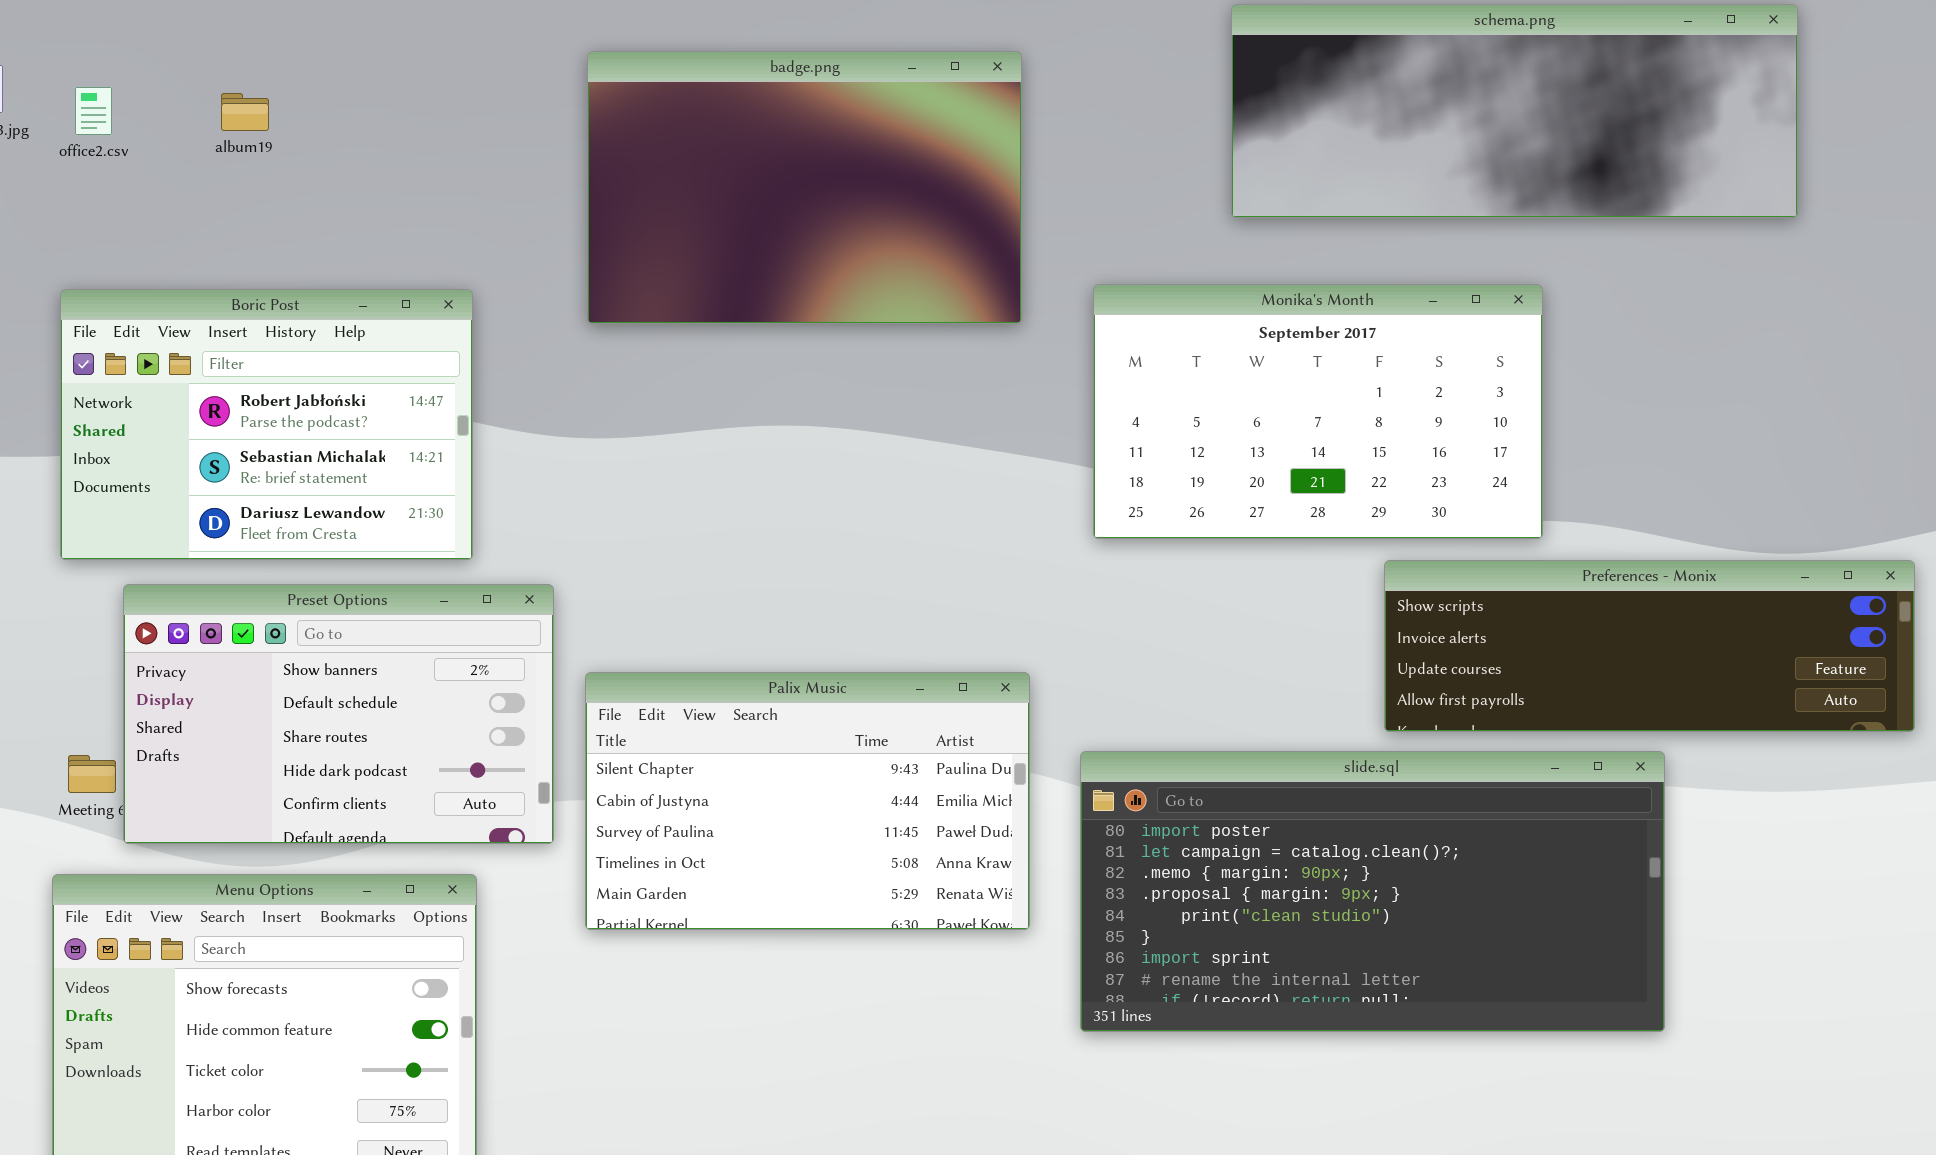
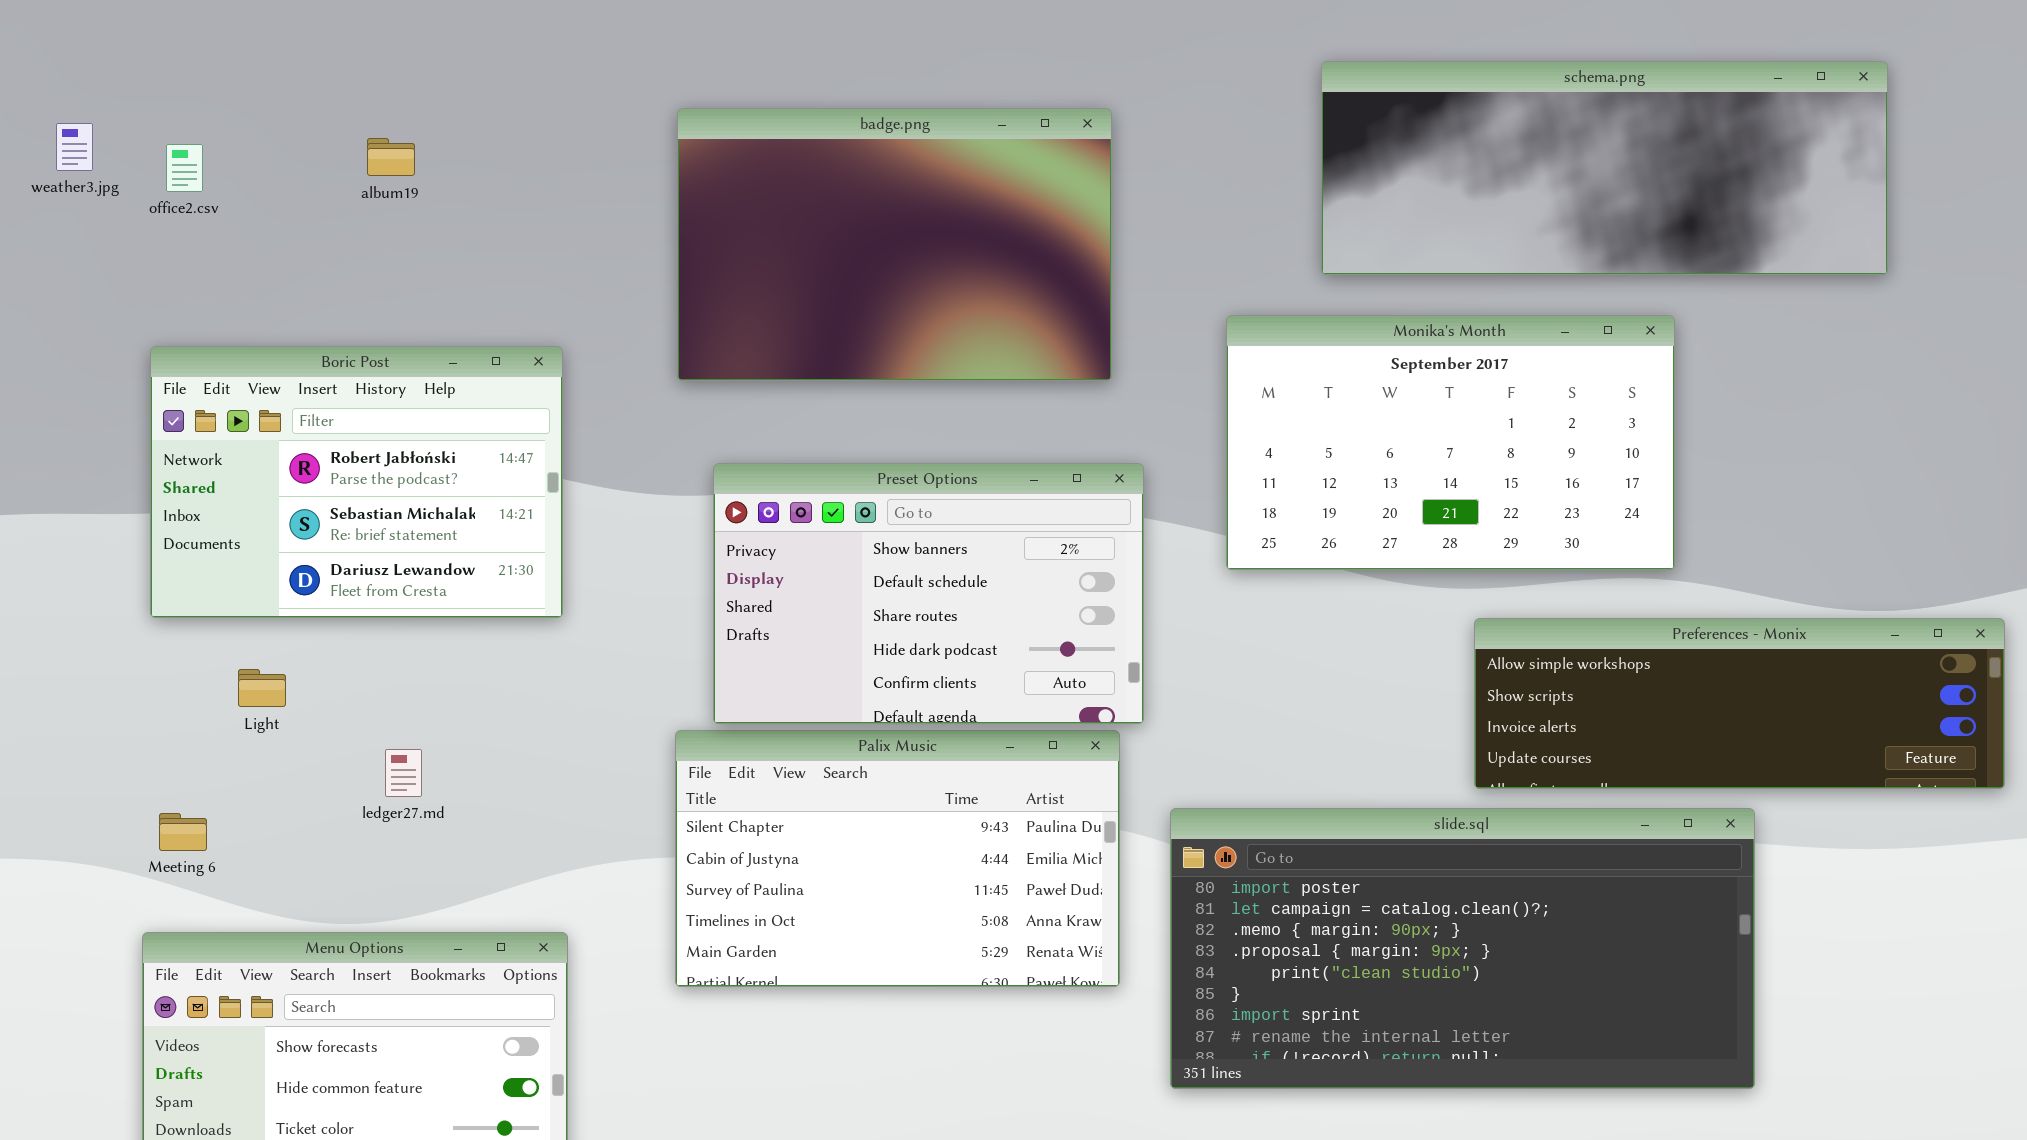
album19: [221,93,269,131] -> [367,138,415,176], moved
Monika's Month: [1093,284,1543,539] -> [1226,315,1675,570], moved
Preferences - Monix: [1384,560,1915,732] -> [1474,618,2005,789], scrolled up 1 row
Preset Options: [123,584,554,844] -> [713,463,1144,724], moved

